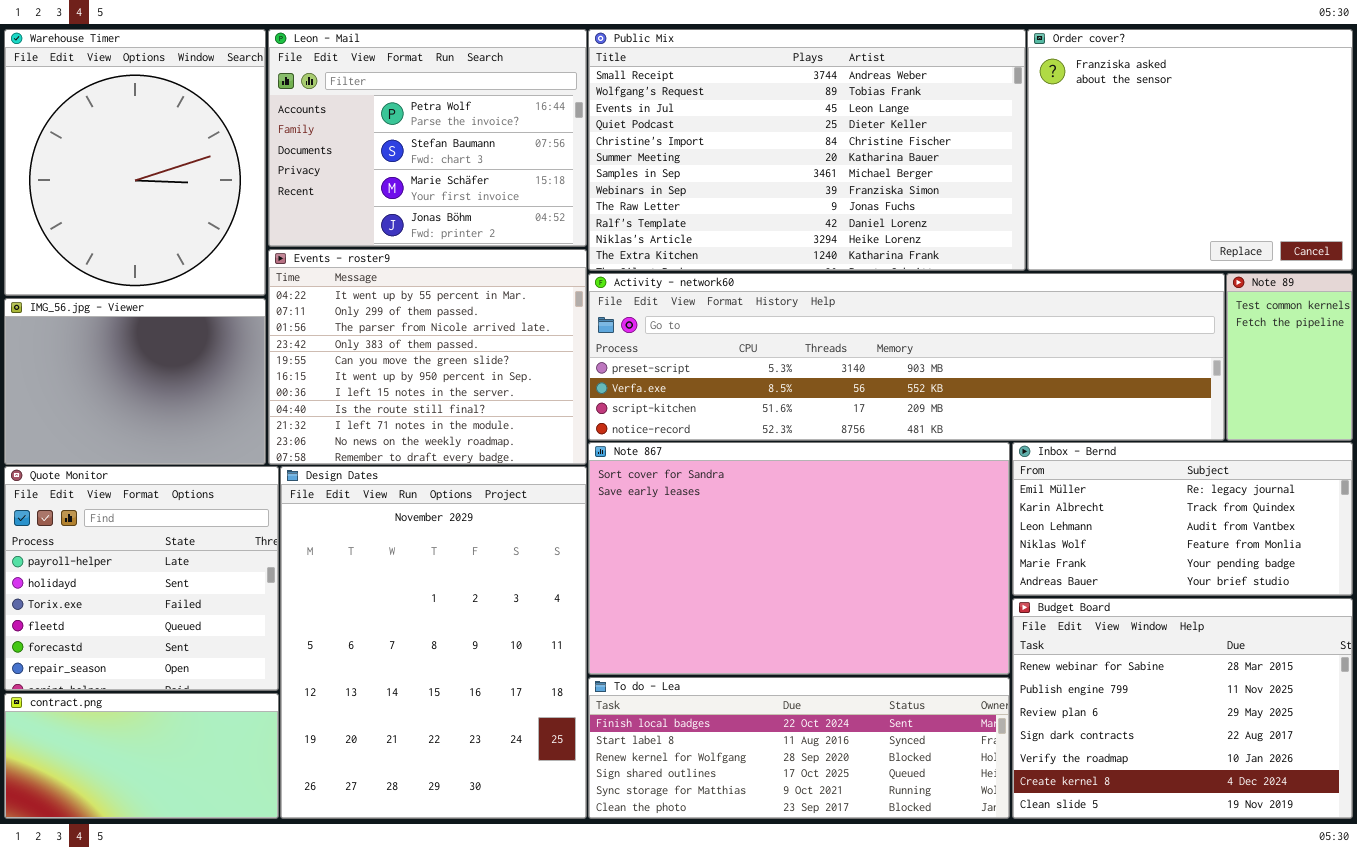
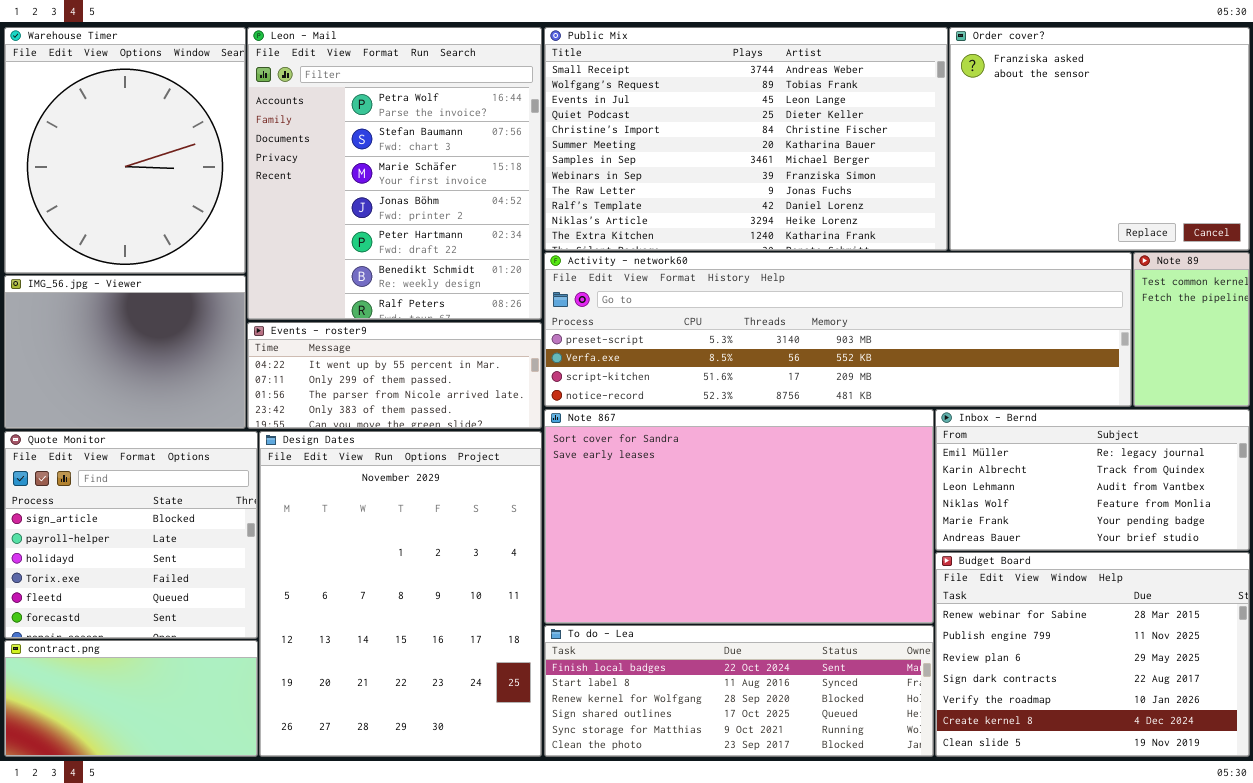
Leon - Mail: [268,29,587,247] -> [247,27,542,320], resized
Events - roster9: [268,249,587,465] -> [247,322,542,429], resized
Quote Monitor: [4,466,279,691] -> [4,431,258,639], scrolled up 1 row

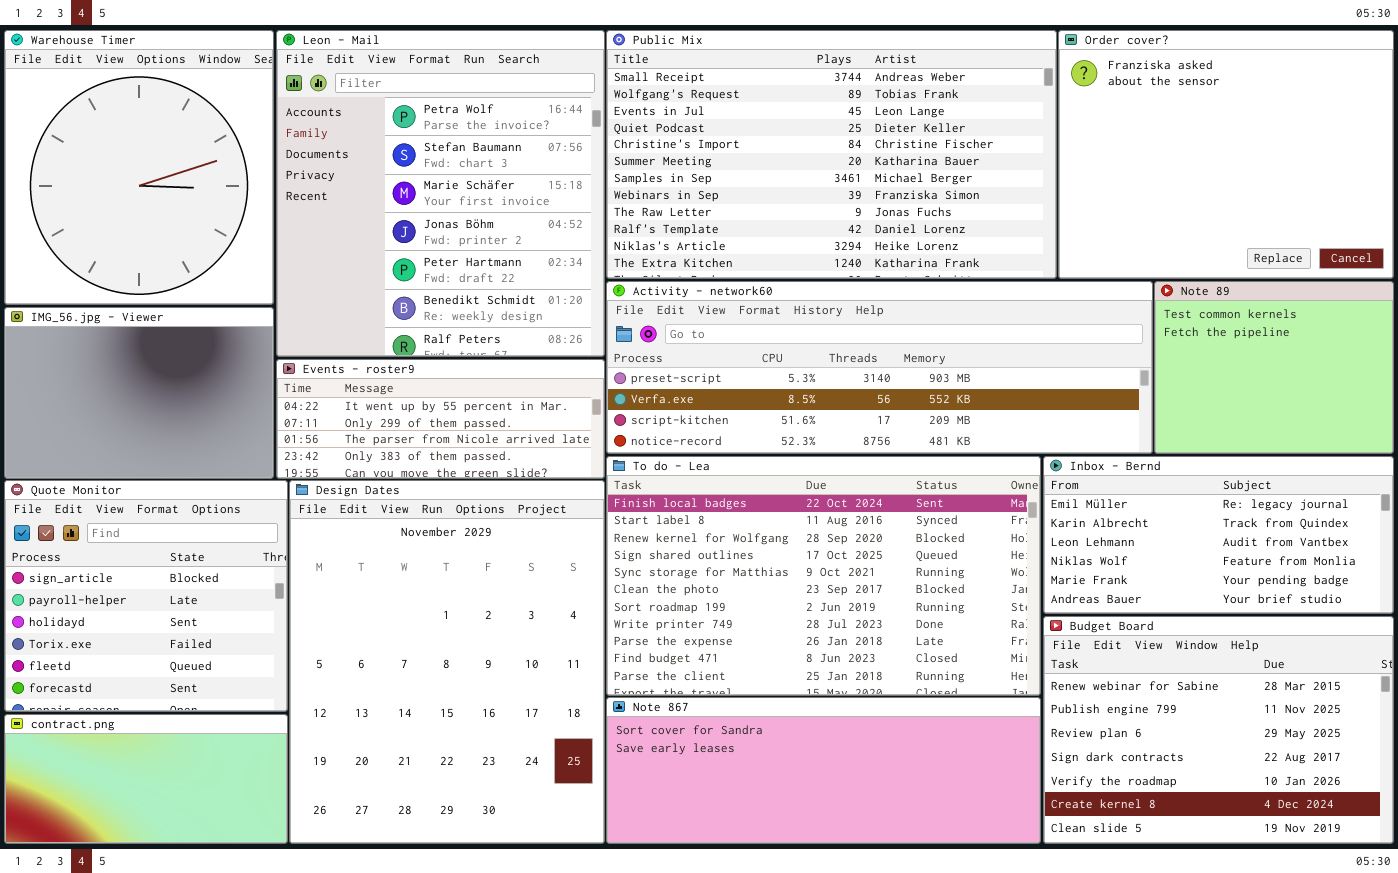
Activity - network60: [544,252,1132,407] -> [606,281,1153,454], resized
Note 89: [1133,252,1250,407] -> [1154,281,1394,454], resized
Note 867: [544,409,934,624] -> [606,697,1041,844], moved, resized
To do - Lea: [544,625,934,757] -> [606,456,1041,696], moved, resized

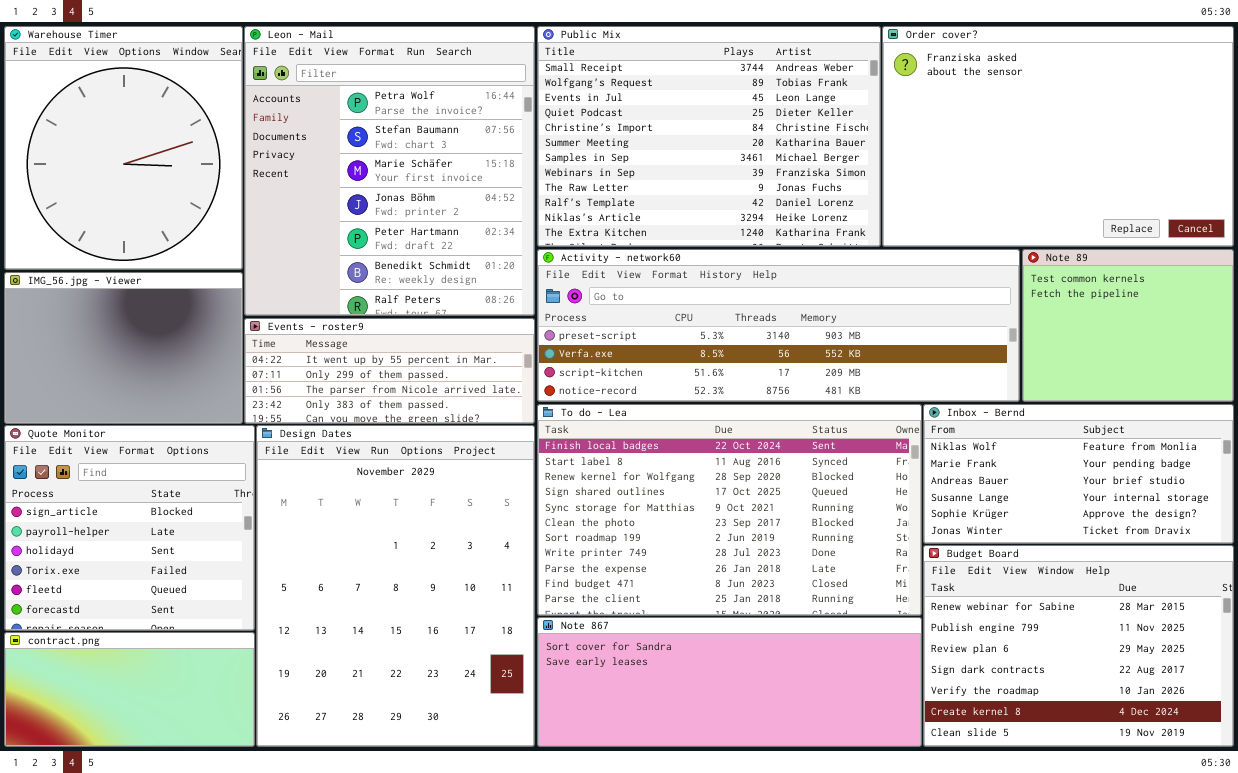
Public Mix: [606,30,1057,279] -> [537,26,881,247], resized
Order cover?: [1058,30,1394,279] -> [882,26,1234,247], resized
Inbox - Bernd: [1043,456,1394,614] -> [923,404,1234,544], scrolled down 3 rows

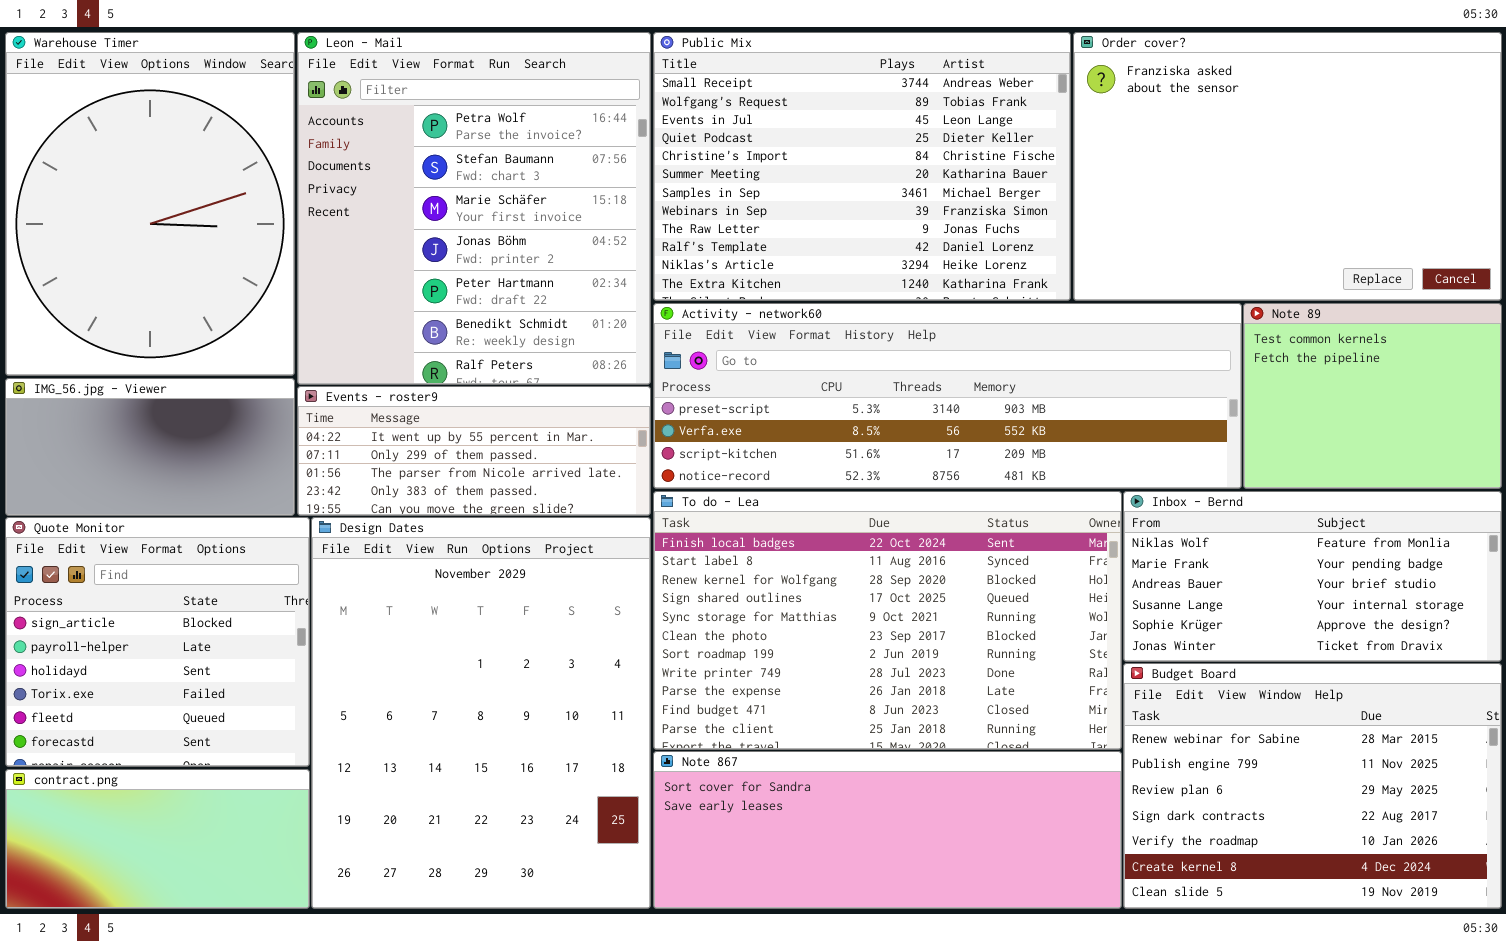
Warehouse Timer: [4,26,243,270] -> [5,32,295,376], resized
IMG_56.jpg - Viewer: [4,272,243,424] -> [5,378,295,516], resized

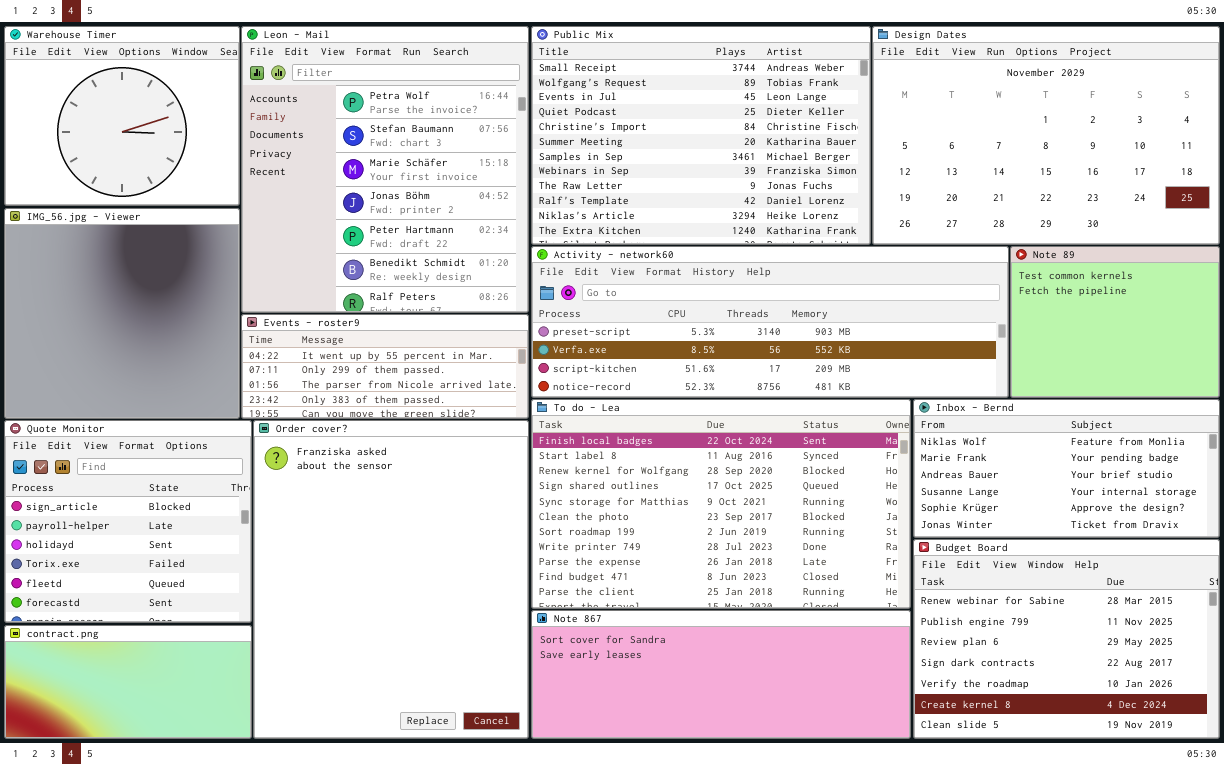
Warehouse Timer: [5,32,295,376] -> [4,26,240,206], resized
Order cover?: [1073,32,1502,301] -> [253,420,529,739], moved, resized
IMG_56.jpg - Viewer: [5,378,295,516] -> [4,208,240,419], resized
Design Dates: [311,517,651,909] -> [872,26,1220,245], moved, resized

